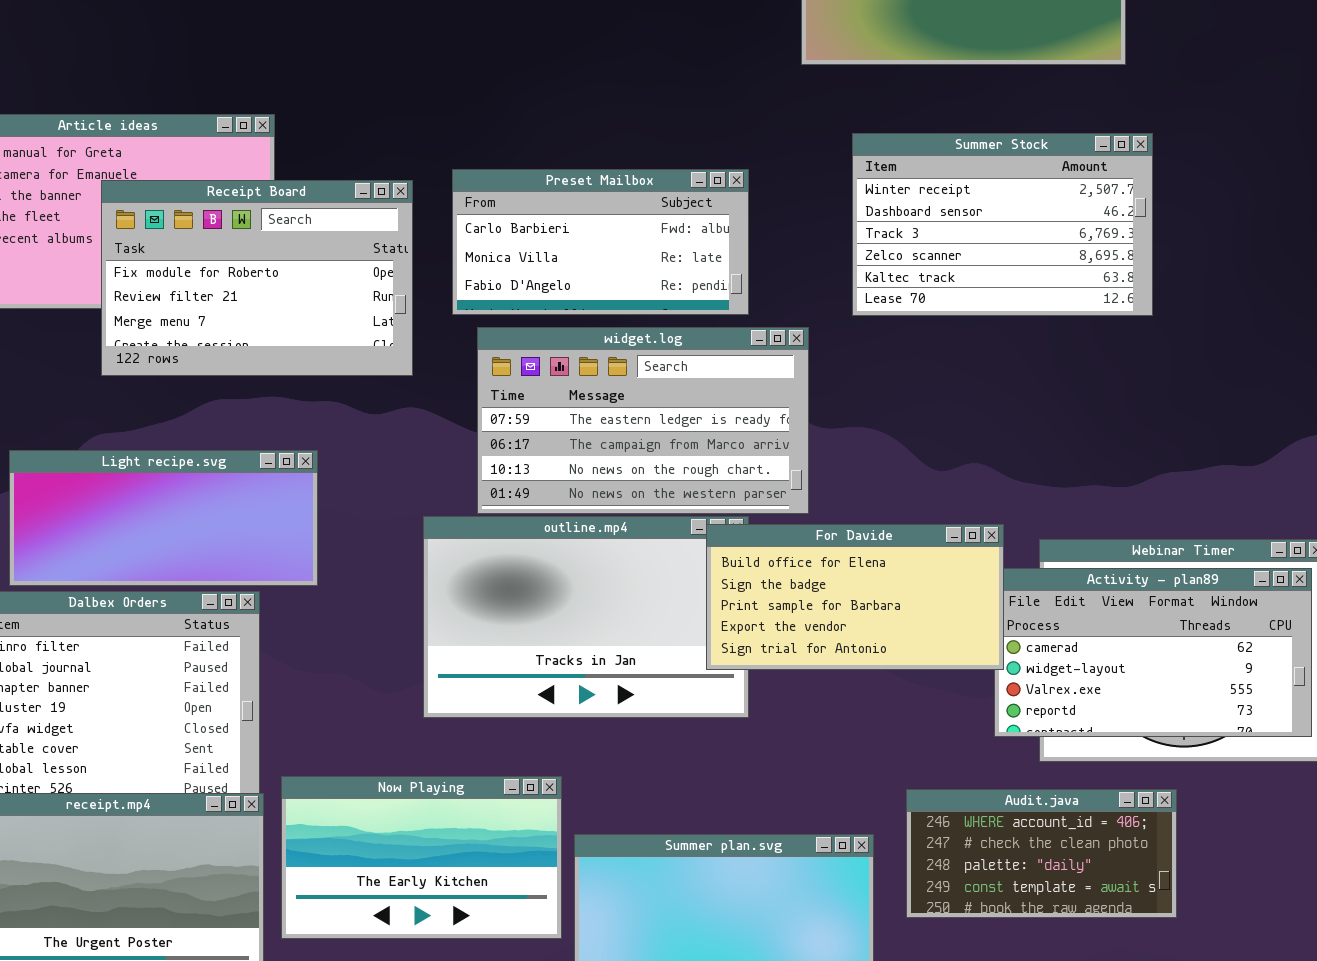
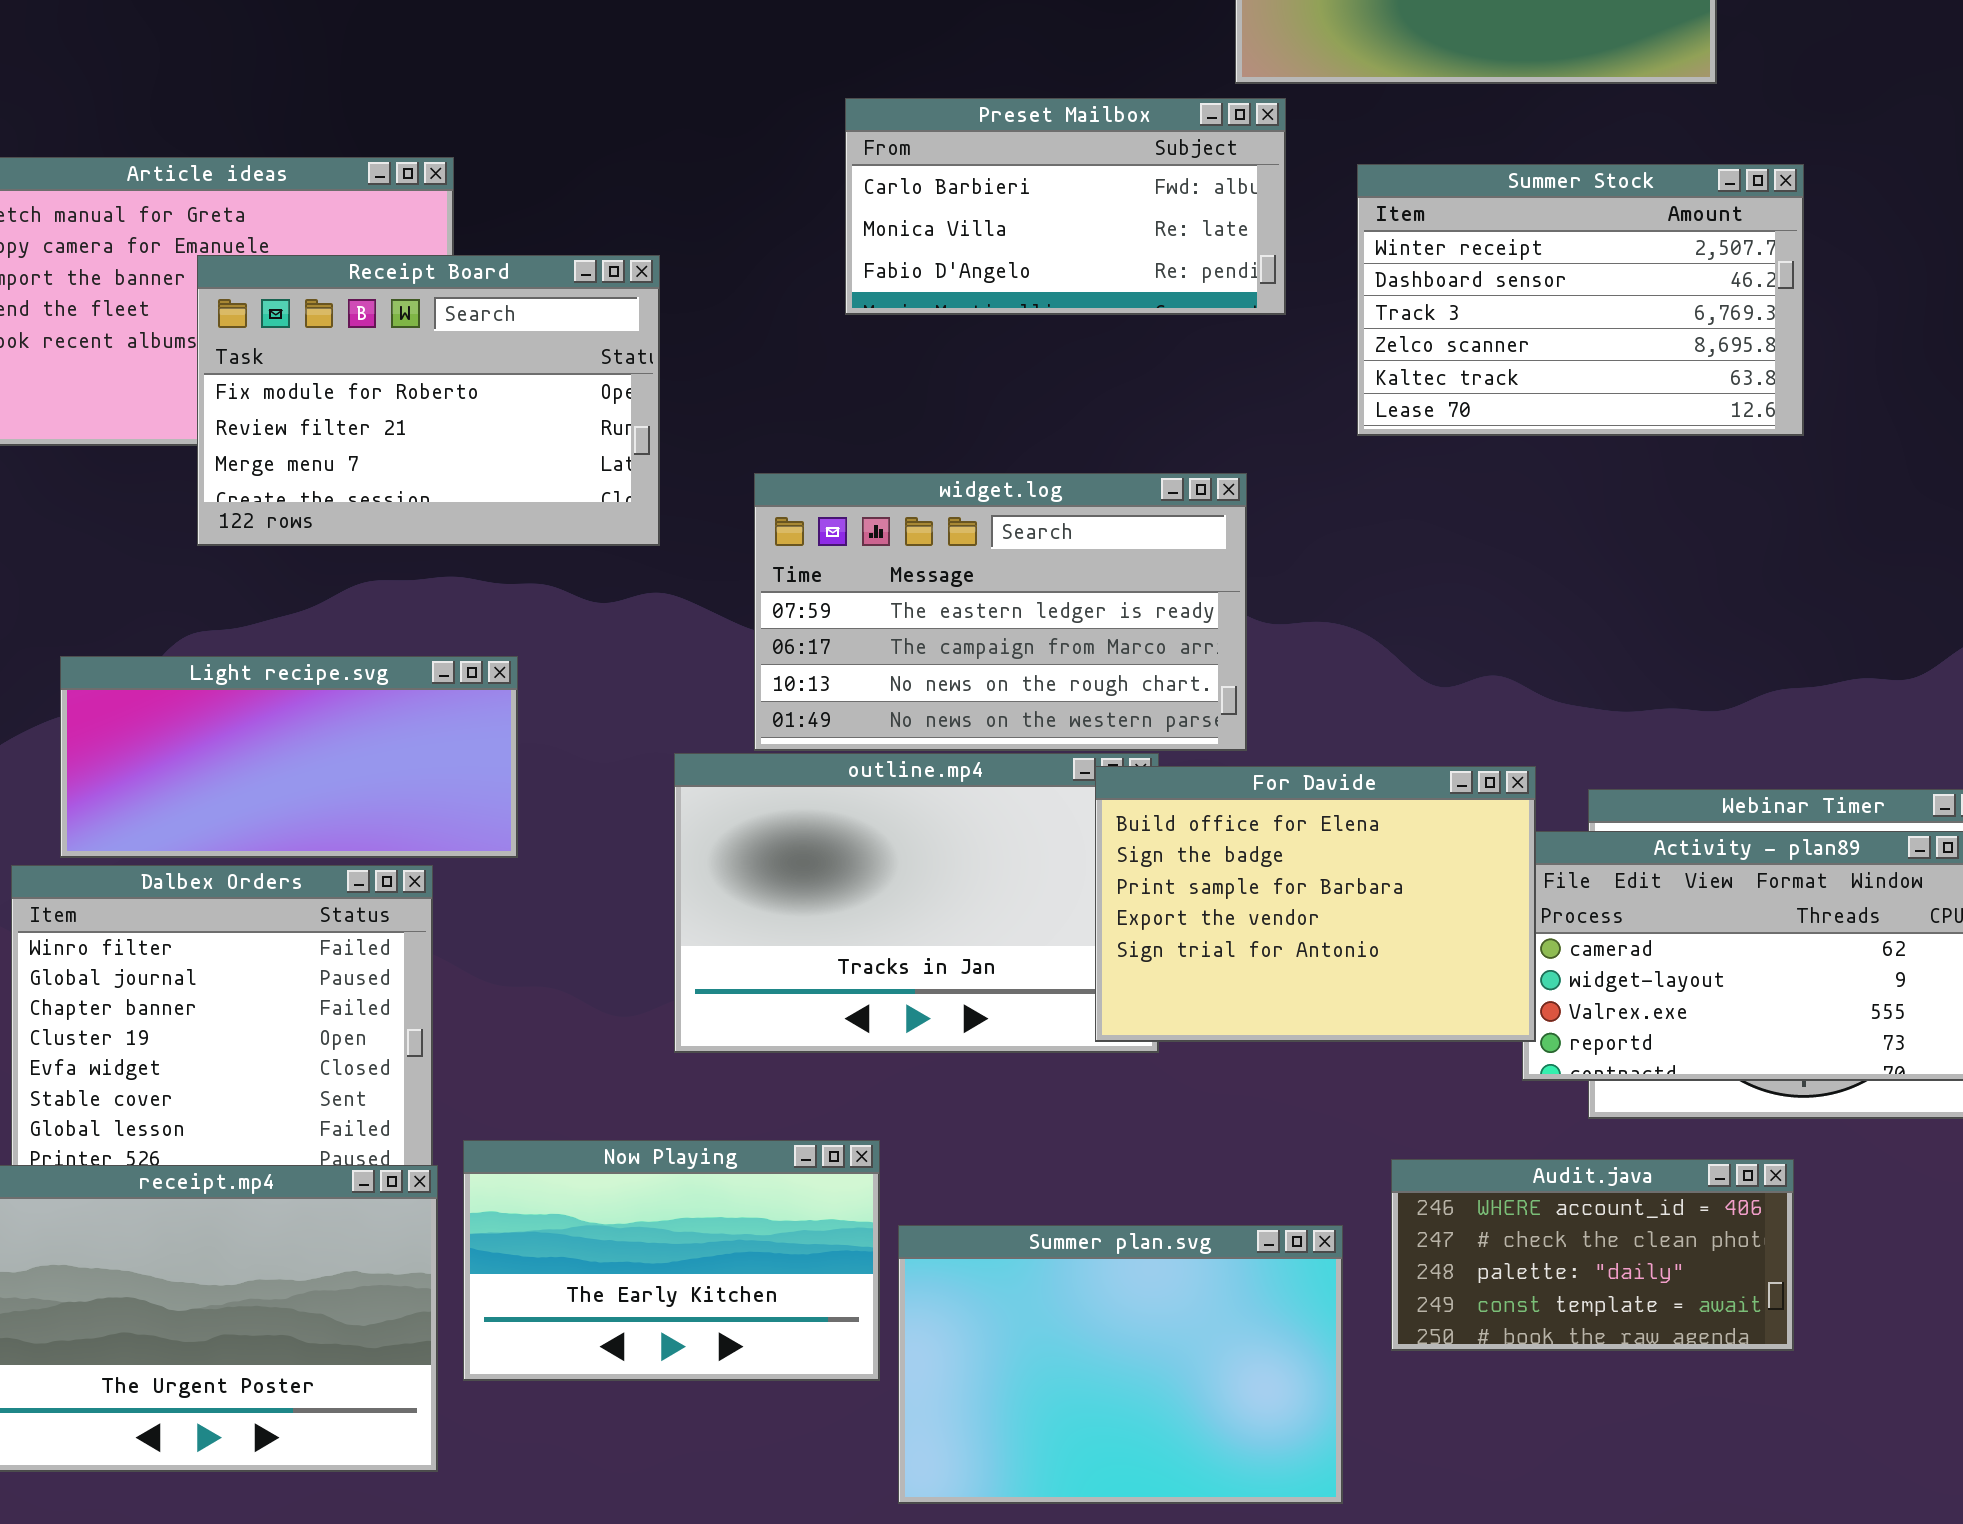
Summer Stock: [852,133,1153,316] -> [1357,164,1804,436], moved
Preset Mailbox: [452,169,749,315] -> [845,98,1286,315], moved
For Davide: [706,524,1004,670] -> [1095,766,1536,1042], resized

